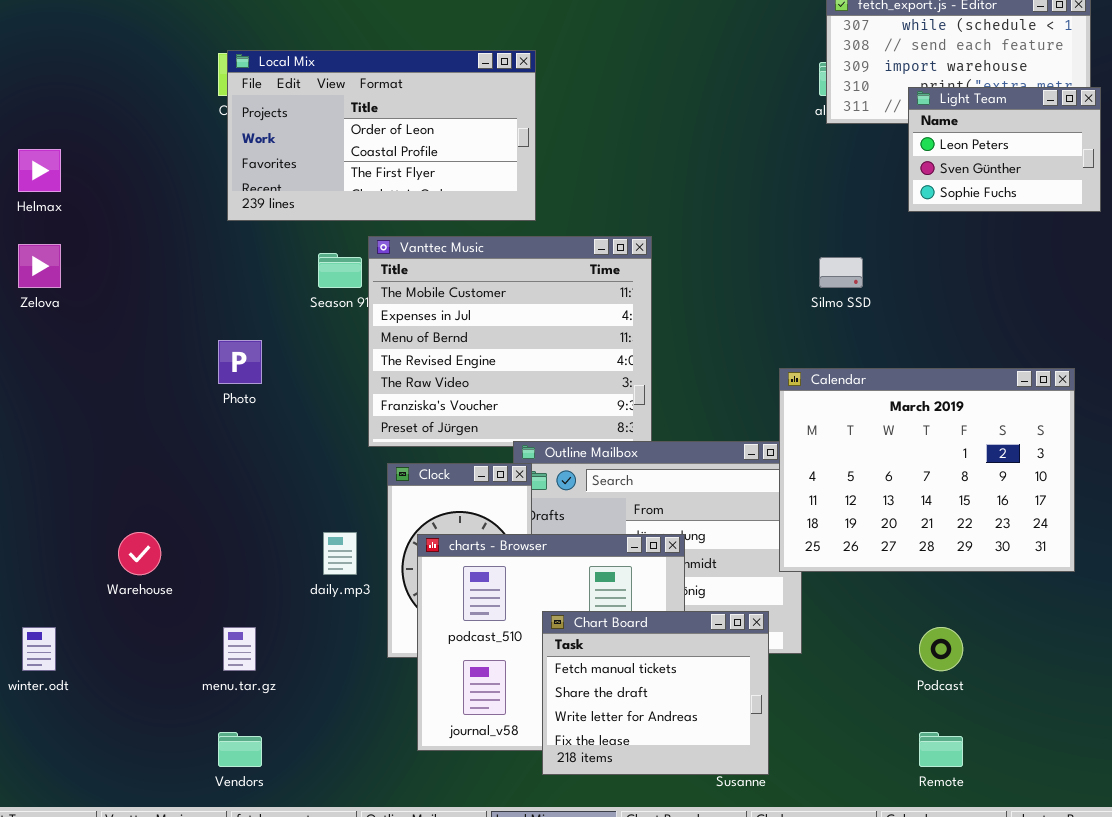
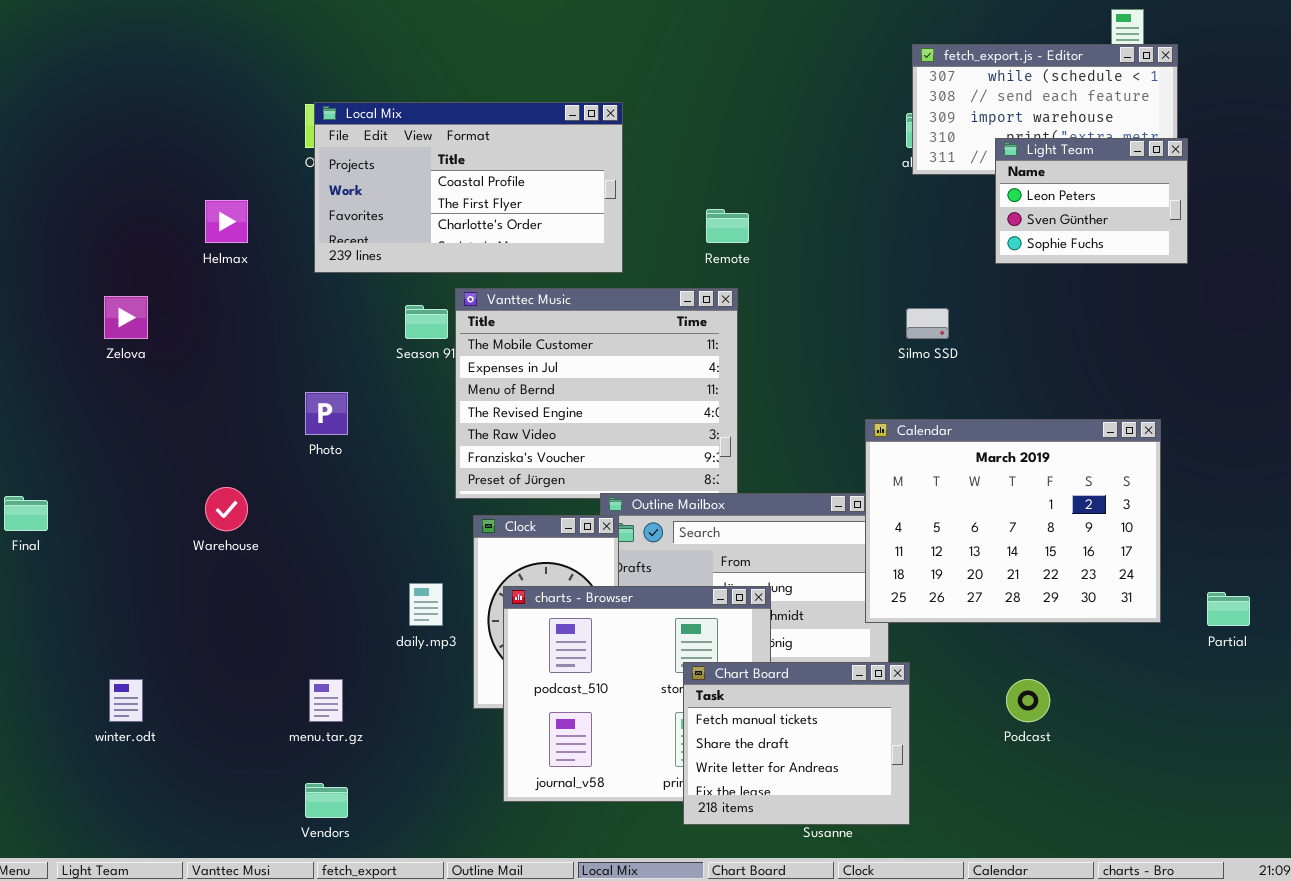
Local Mix: [227,50,536,221] -> [314,102,623,273], scrolled down 1 row
Helmax: [18,149,61,192] -> [205,200,248,243], moved
Warehouse: [118,532,161,575] -> [205,487,248,531], moved
Chart Board: [542,611,769,775] -> [683,662,910,825], moved
Remote: [919,732,963,767] -> [706,209,749,243], moved

